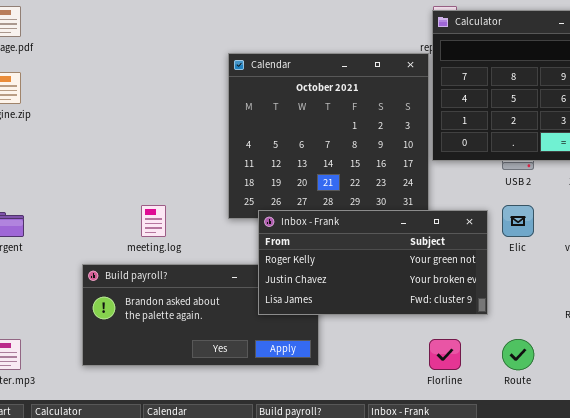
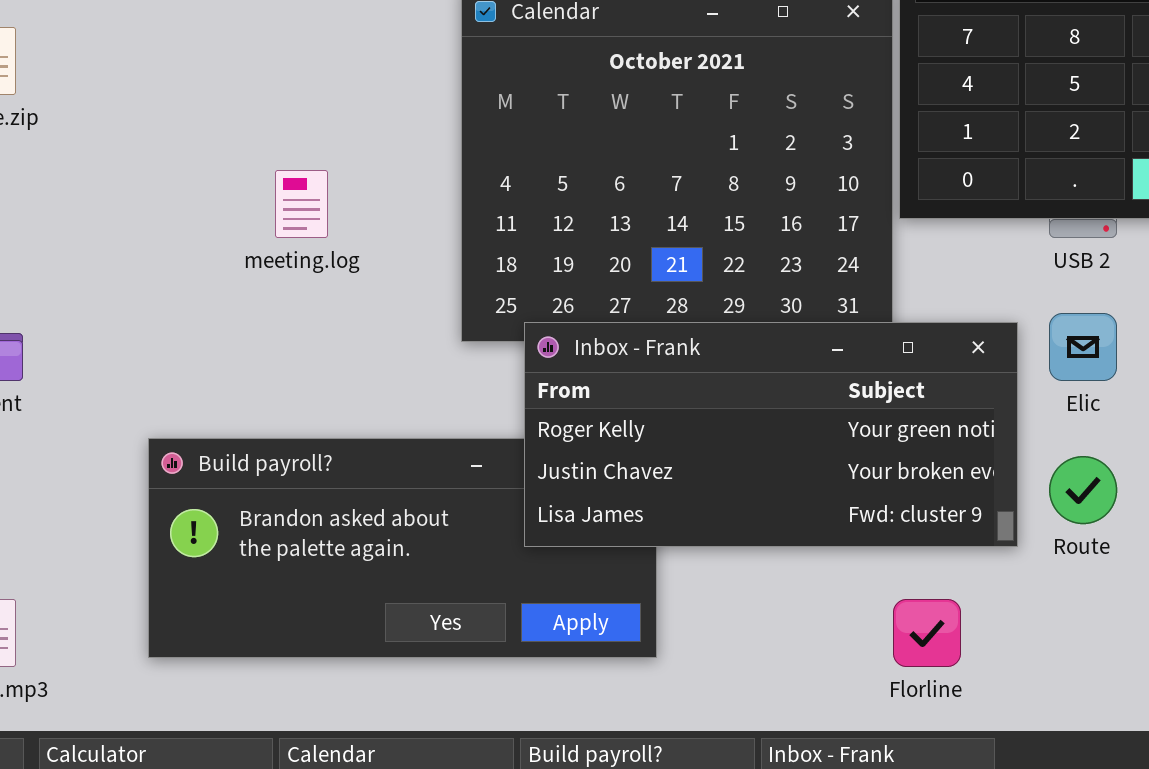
meeting.log: [141,205,166,237] -> [275,170,328,238], moved
Route: [502,339,534,370] -> [1049,456,1117,524], moved

